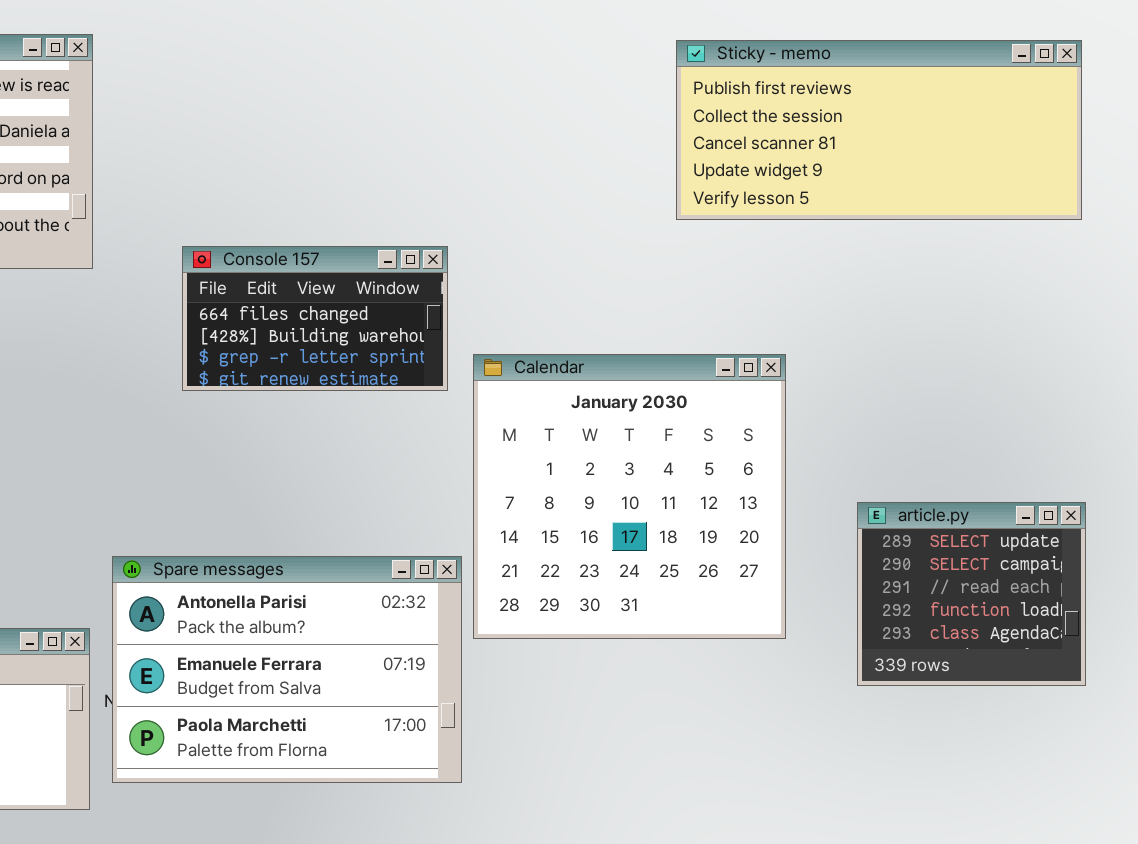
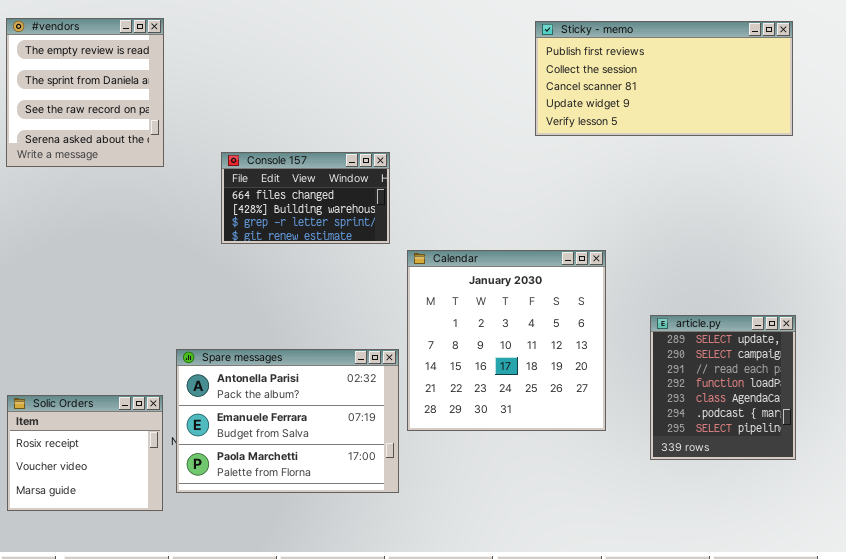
Calendar: [473,354,786,639] -> [407,250,606,431], moved
article.py: [857,502,1086,686] -> [650,315,796,460], resized

